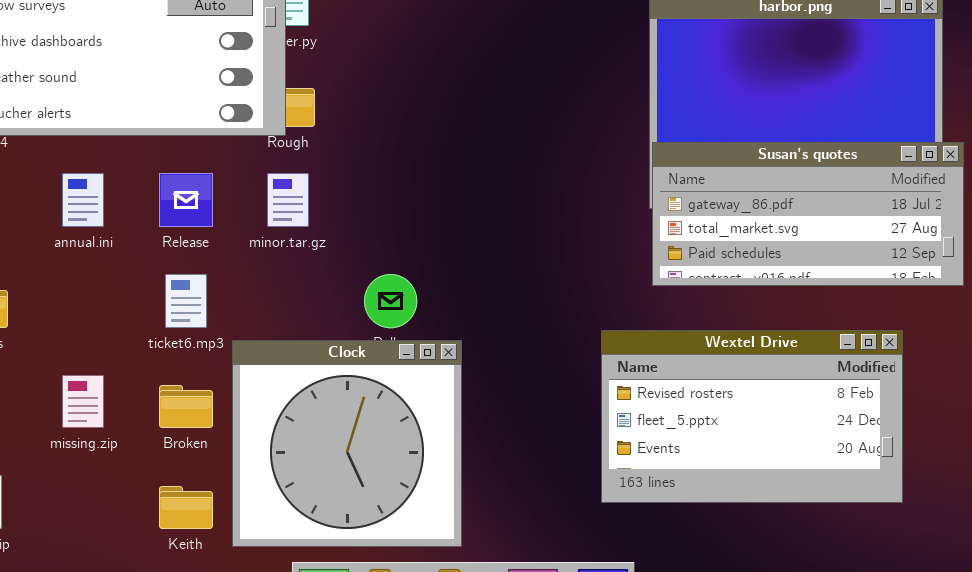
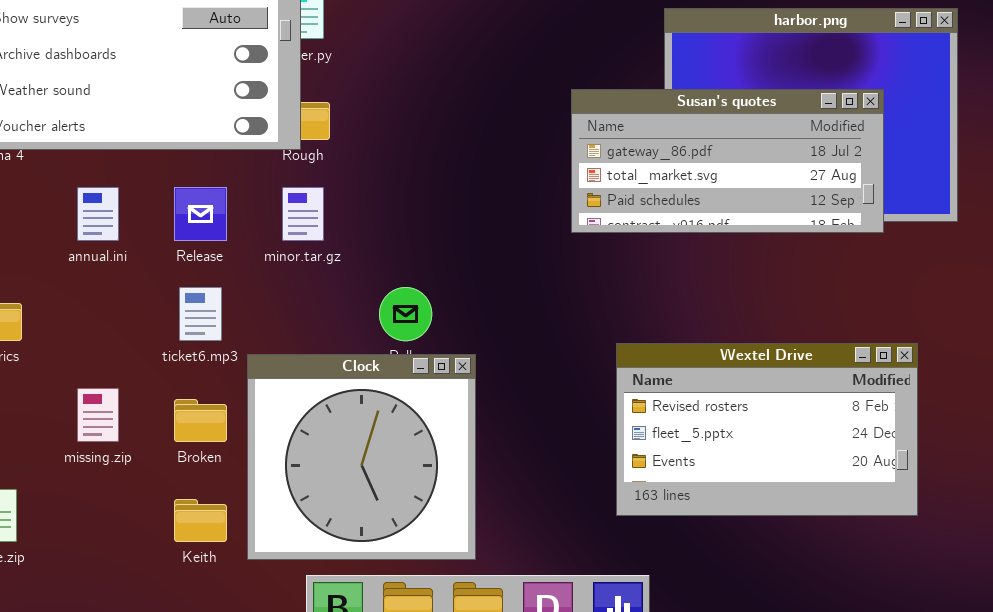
Susan's quotes: [652,142,964,286] -> [571,89,884,233], moved

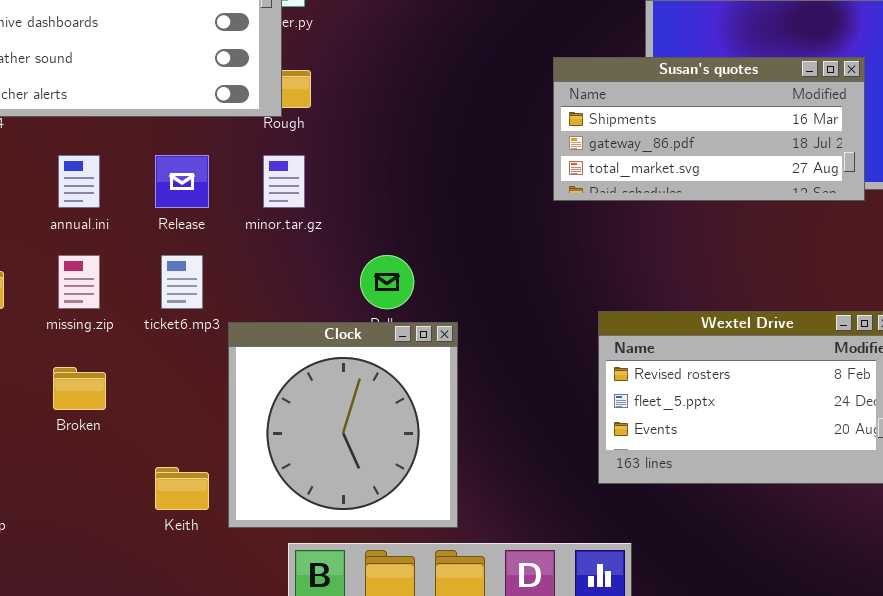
Susan's quotes: [571,89,884,233] -> [553,57,865,201], scrolled up 1 row
missing.zip: [77,388,119,442] -> [58,255,100,309], moved
Broken: [174,399,227,442] -> [53,367,106,410], moved

